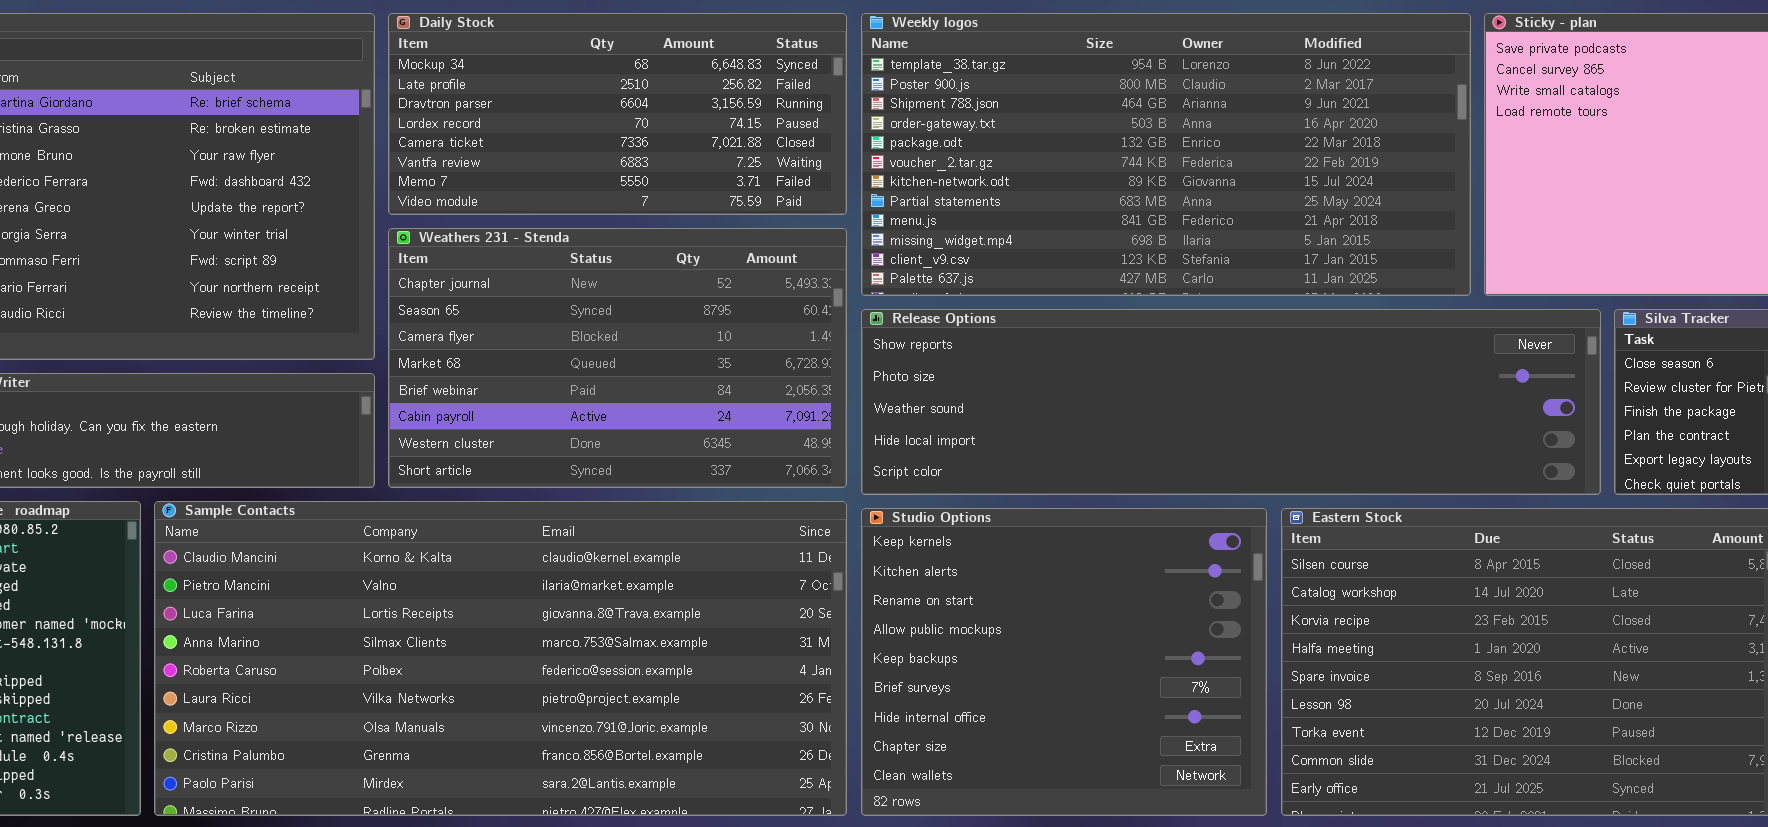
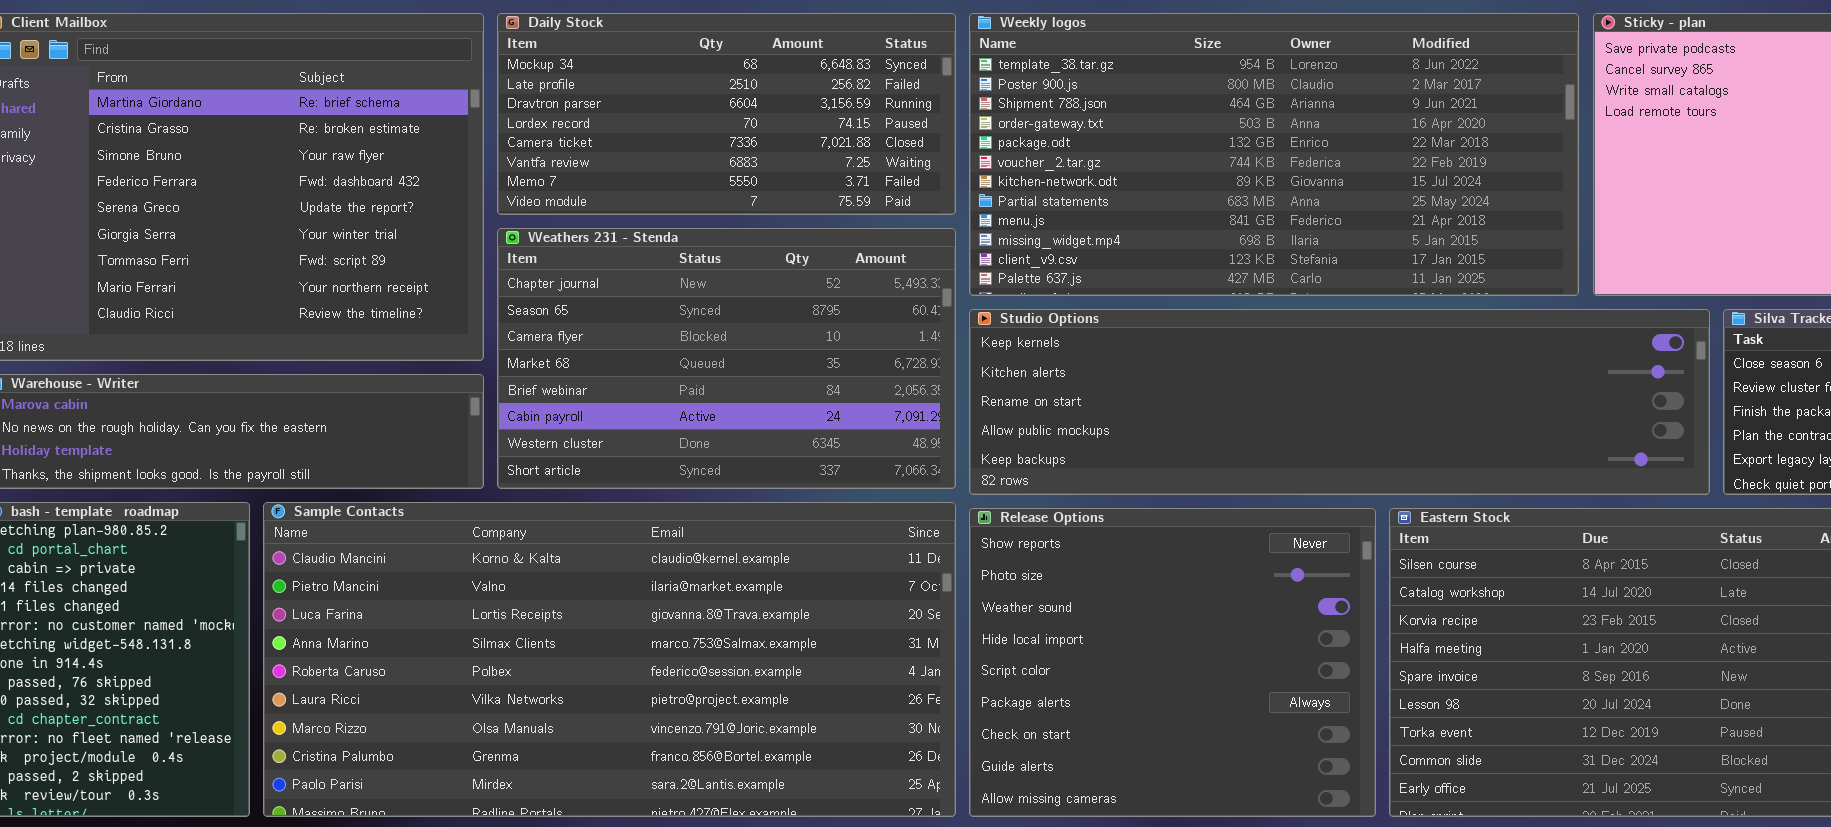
Release Options: [861,309,1601,495] -> [969,508,1376,817], moved, resized
Studio Options: [861,508,1267,816] -> [969,309,1710,495], moved, resized

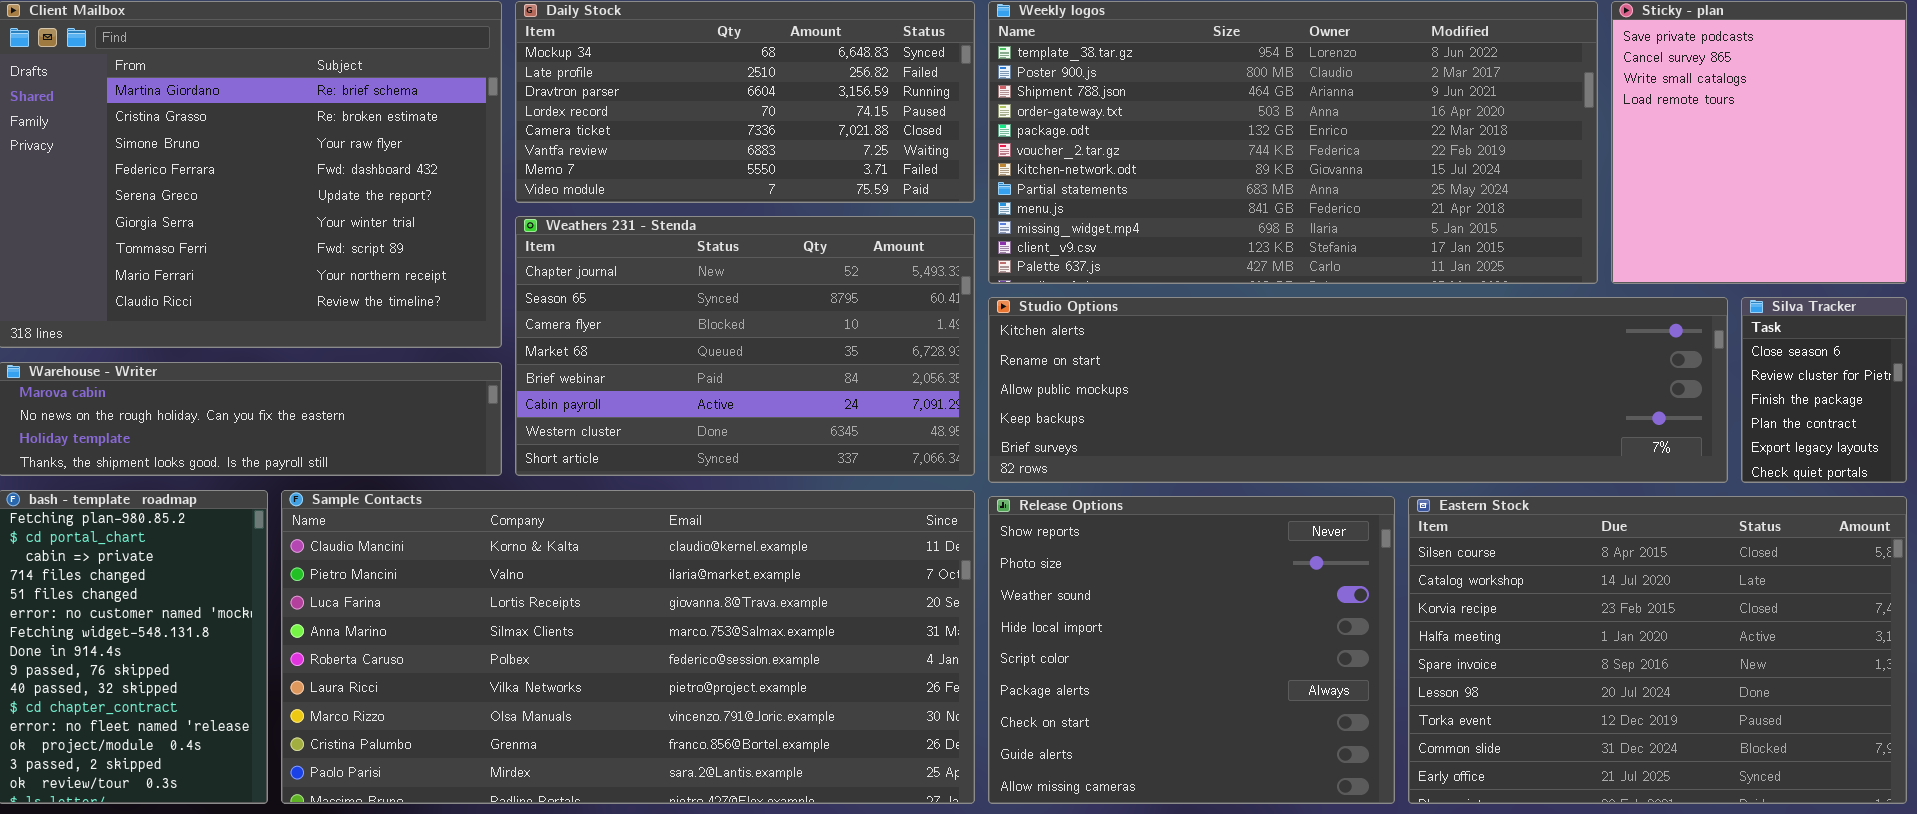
Studio Options: [969,309,1710,495] -> [988,297,1728,483], scrolled down 1 row

